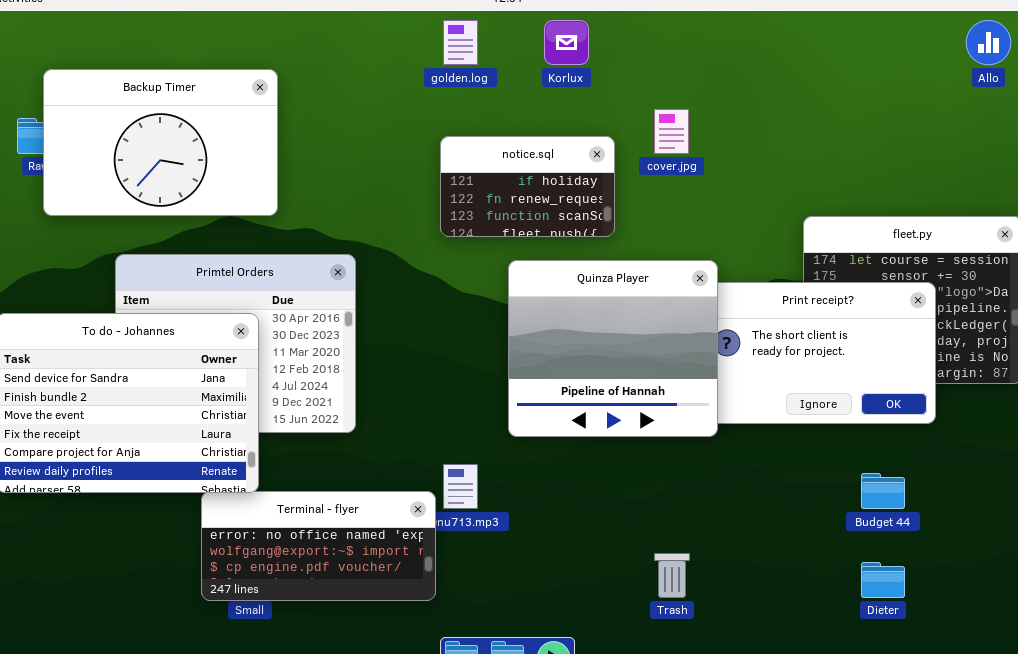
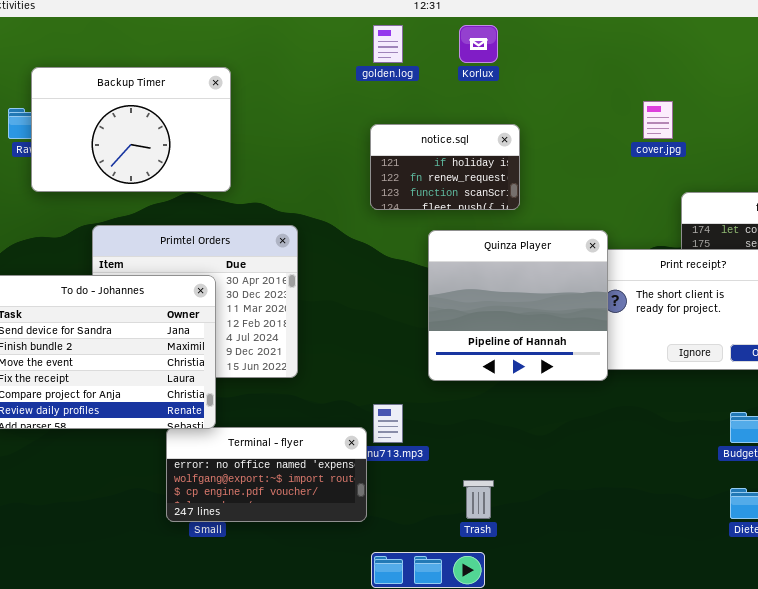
cover.jpg: [654,109,689,154] -> [643,101,673,139], moved
Trash: [654,553,690,598] -> [463,480,494,519], moved

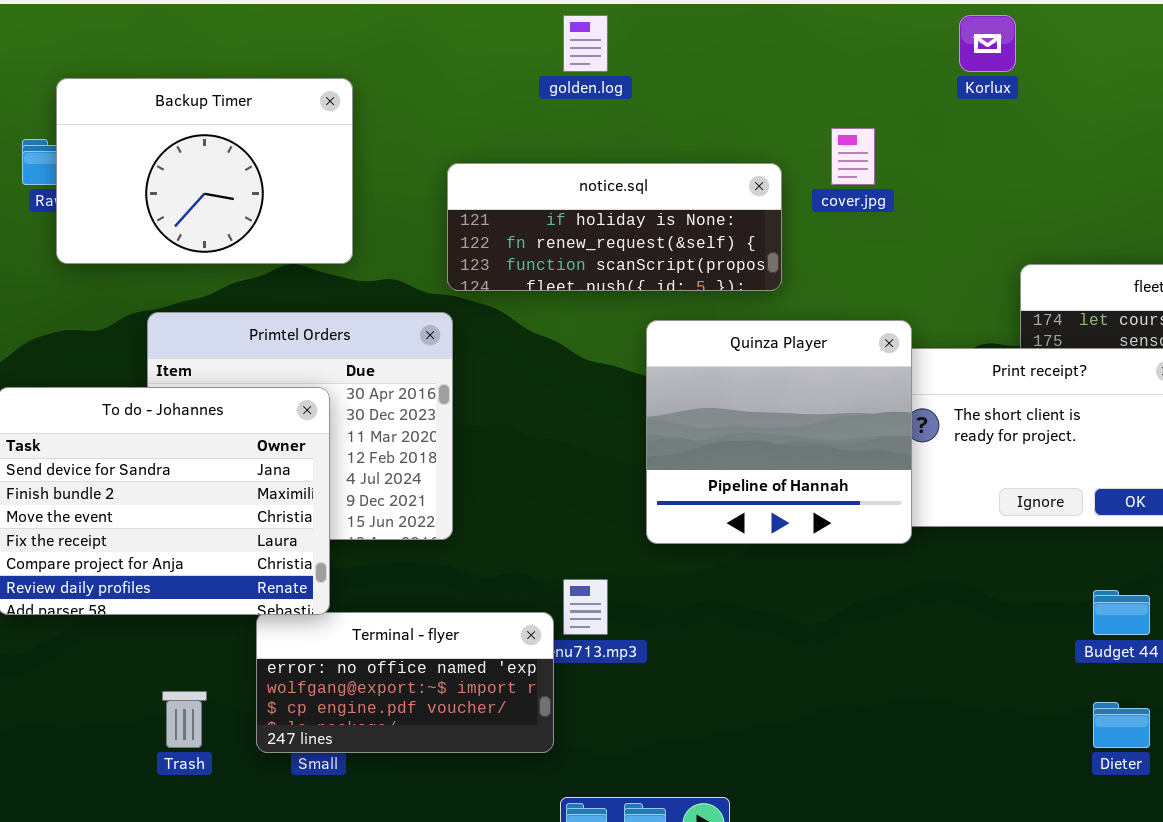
Korlux: [459,25,498,63] -> [959,15,1016,72], moved
cover.jpg: [643,101,673,139] -> [831,128,875,185], moved
notice.sql: [370,124,520,210] -> [447,163,782,291], resized
Trash: [463,480,494,519] -> [162,691,207,748], moved

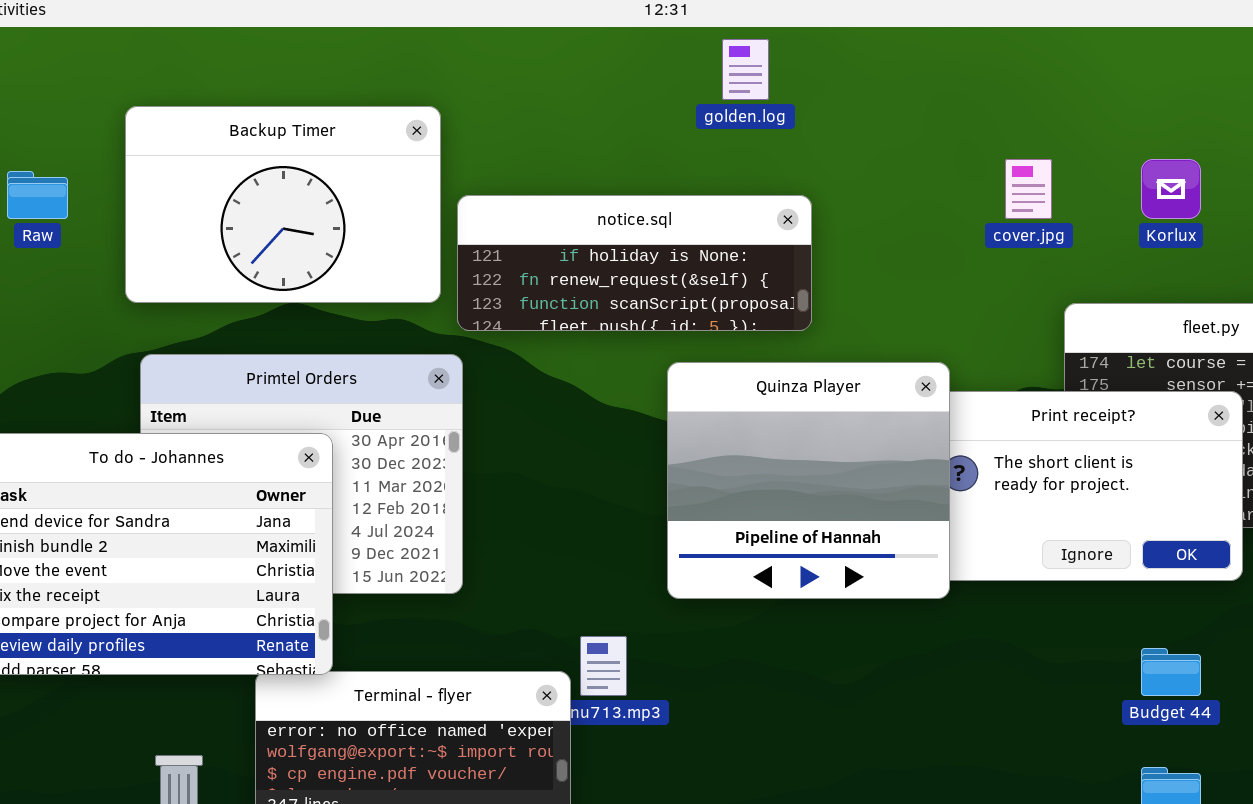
golden.log: [563,15,608,72] -> [722,39,769,100], moved
Korlux: [959,15,1016,72] -> [1141,159,1201,219], moved
Backup Timer: [56,78,353,264] -> [125,106,441,303], moved
cover.jpg: [831,128,875,185] -> [1005,159,1052,219], moved

